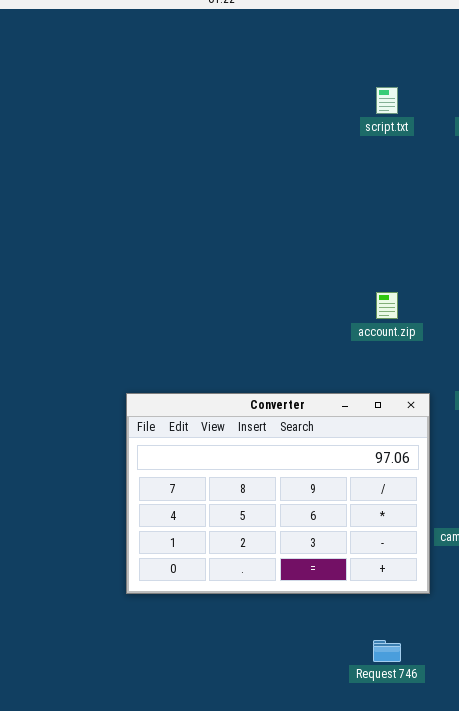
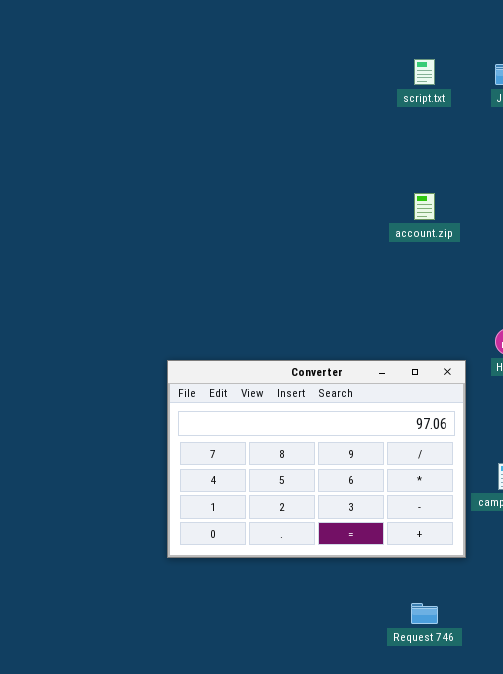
account.zip: [376,292,398,319] -> [414,193,435,220], moved

